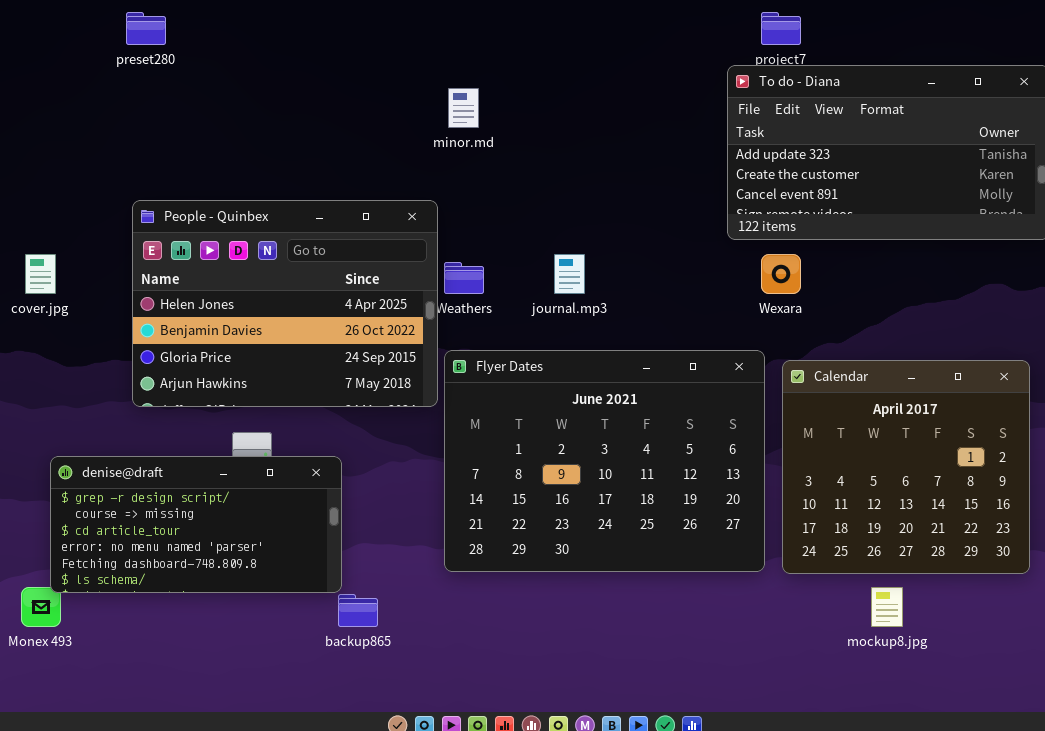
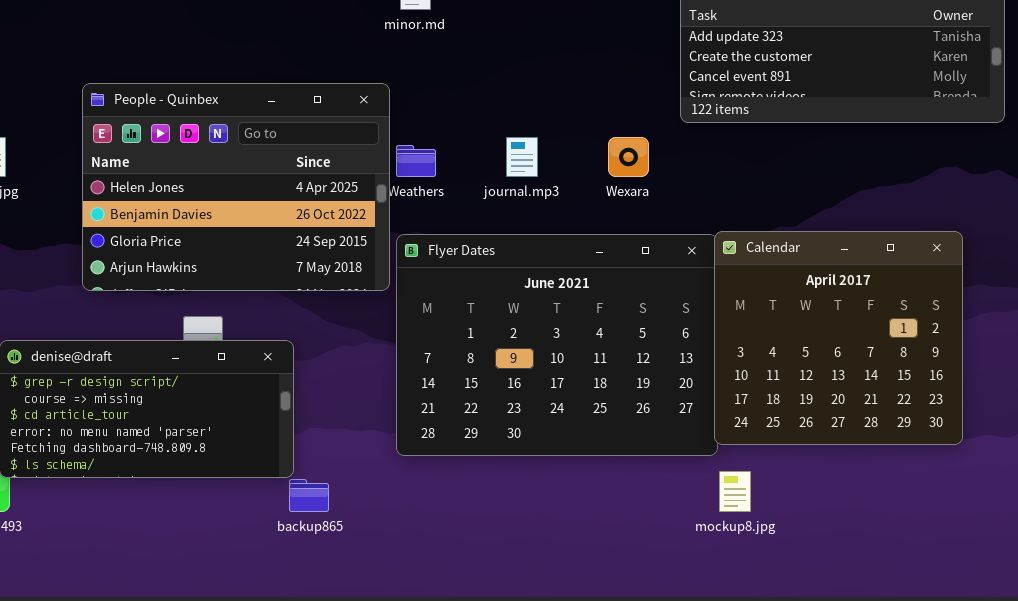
Wexara: [761,254,801,294] -> [608,137,649,177], moved
Calendar: [782,360,1030,574] -> [714,231,963,445], moved
mockup8.jpg: [871,587,903,627] -> [719,471,751,512], moved

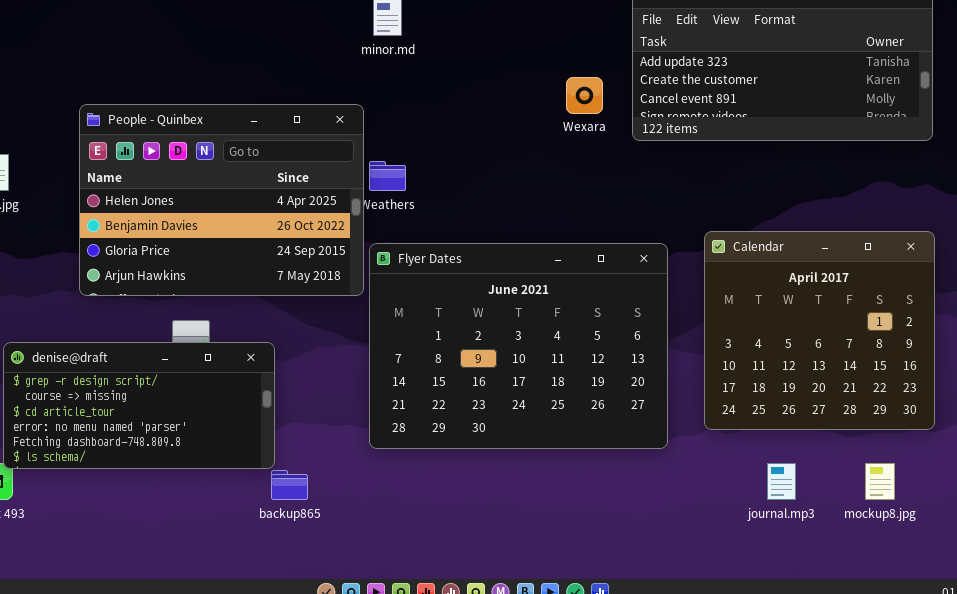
journal.mp3: [506,137,538,177] -> [767,463,796,500], moved
Wexara: [608,137,649,177] -> [566,77,603,114], moved
Calendar: [714,231,963,445] -> [704,231,935,430], moved
mockup8.jpg: [719,471,751,512] -> [865,463,895,500], moved

